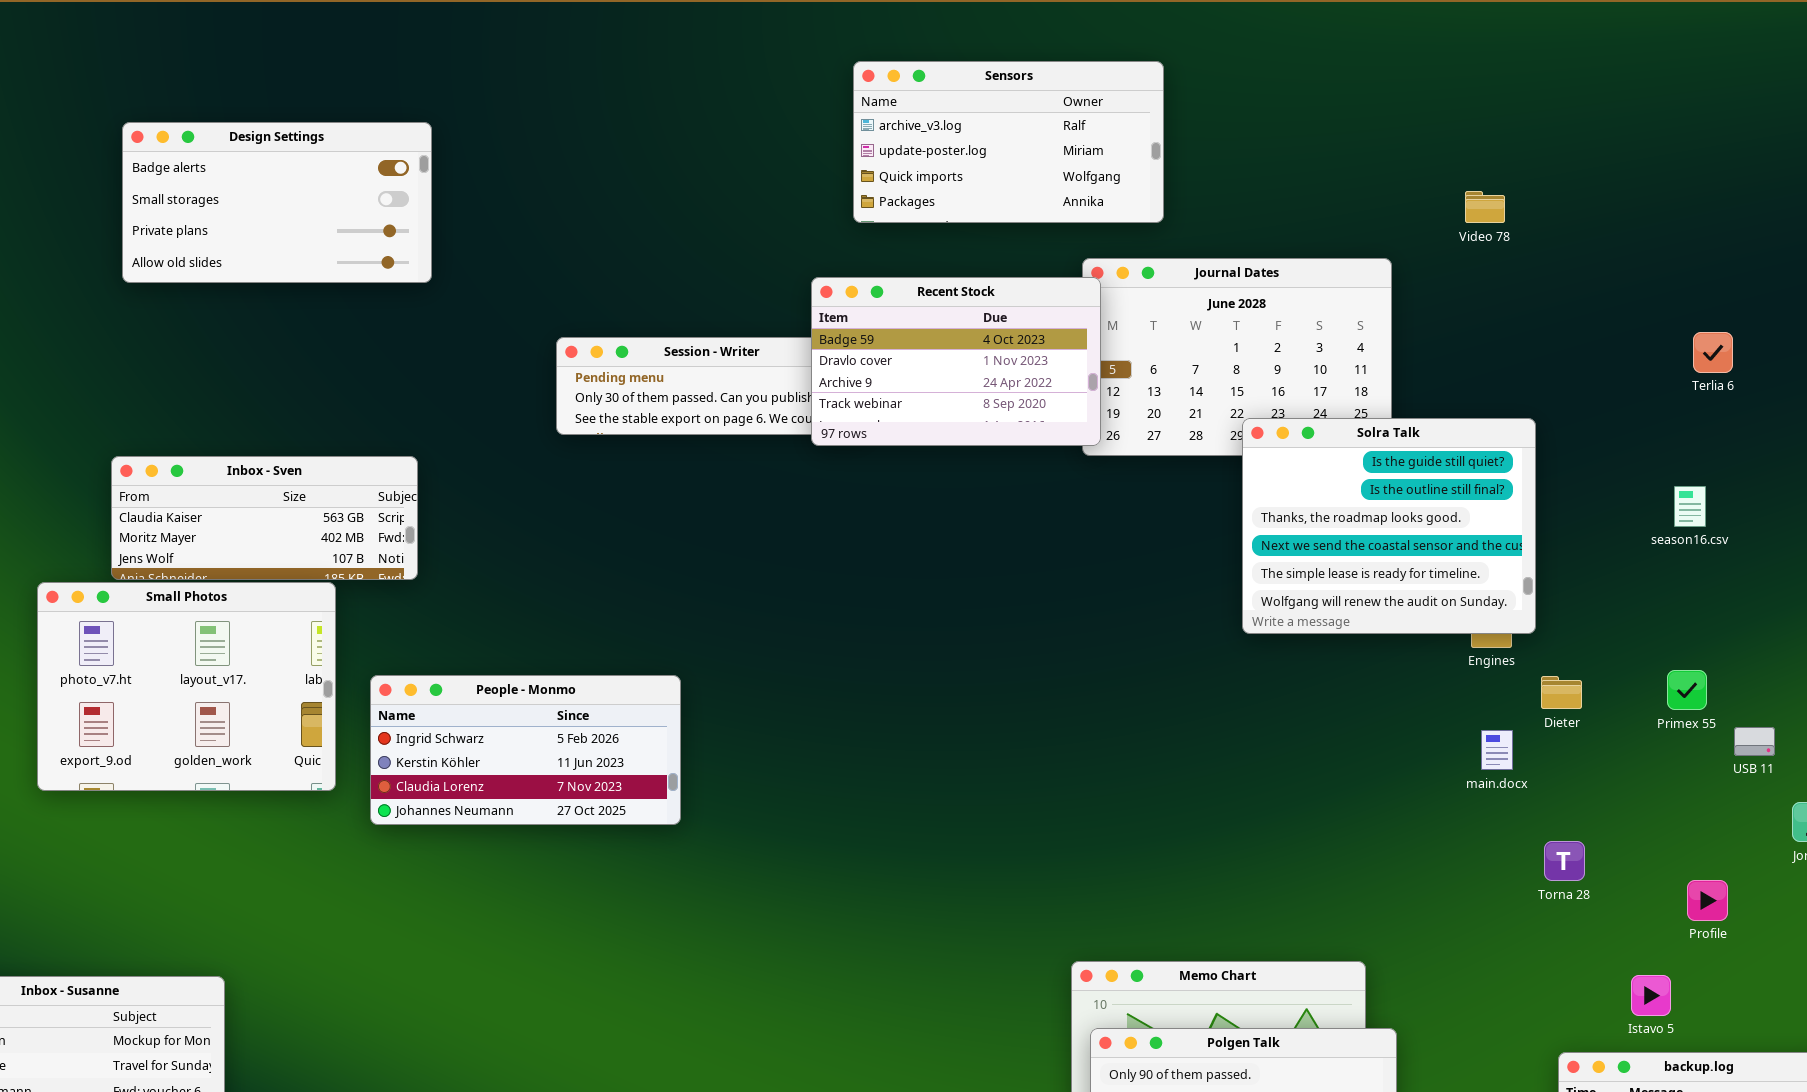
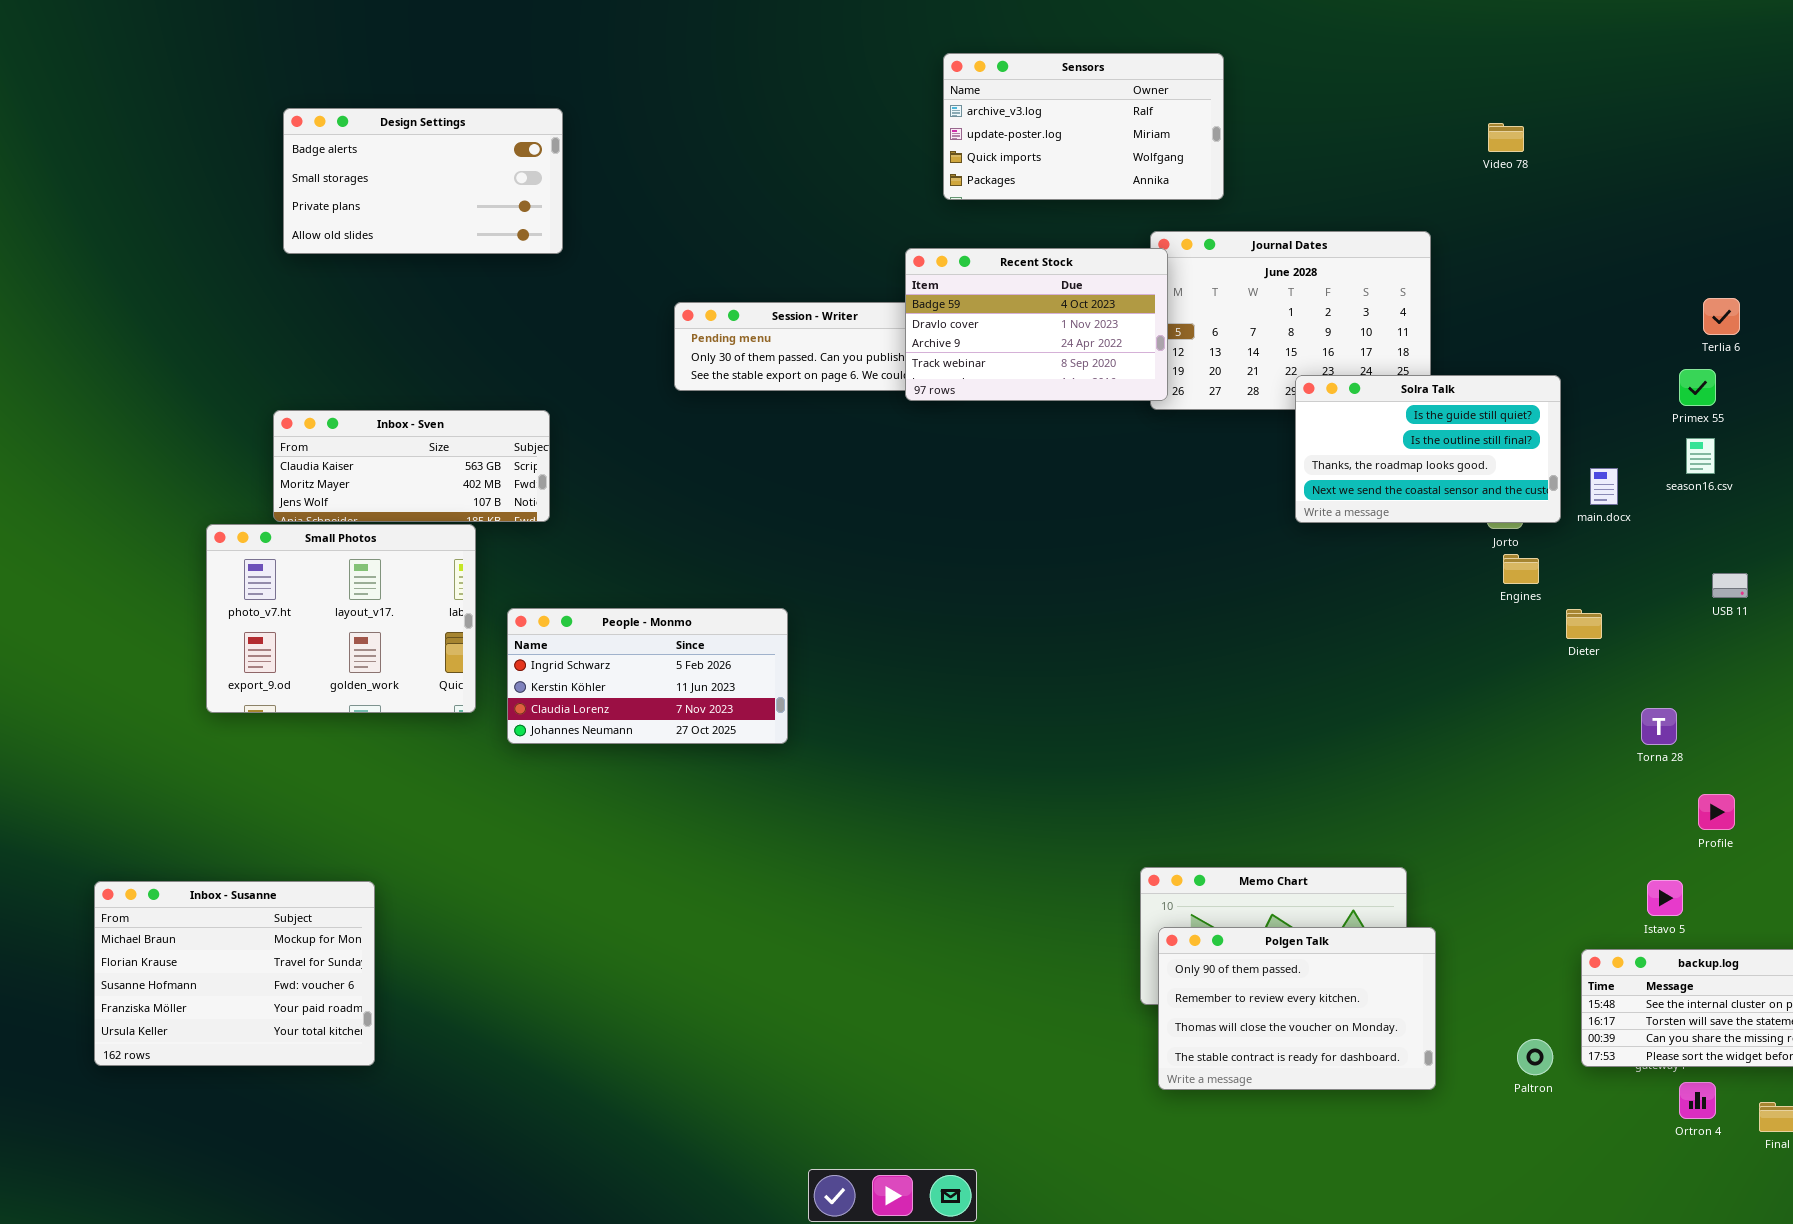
Video 78: [1465,191,1505,223] -> [1488,123,1524,152], moved
Solra Talk: [1242,418,1536,634] -> [1295,375,1561,523], resized
Primex 55: [1667,670,1707,710] -> [1679,369,1716,406], moved
USB 11: [1734,727,1775,756] -> [1712,573,1748,598], moved
main.docx: [1481,730,1513,770] -> [1590,468,1618,505], moved
Torna 28: [1544,841,1585,881] -> [1641,708,1677,745], moved

